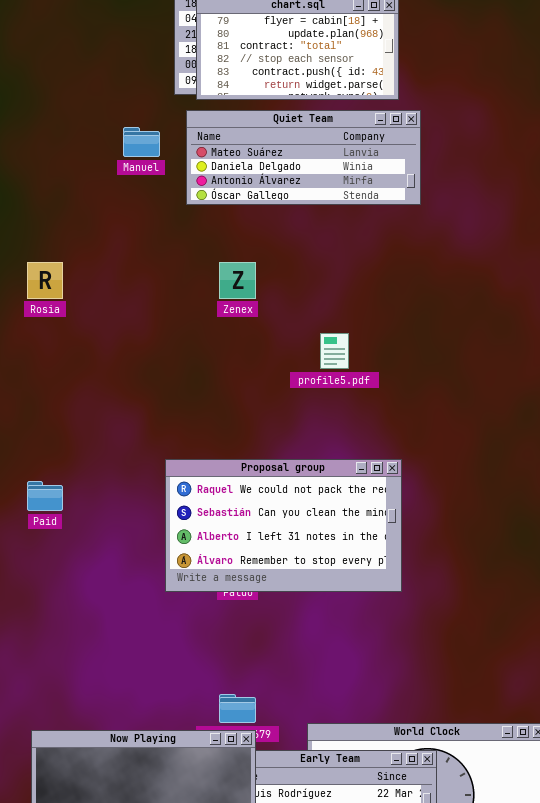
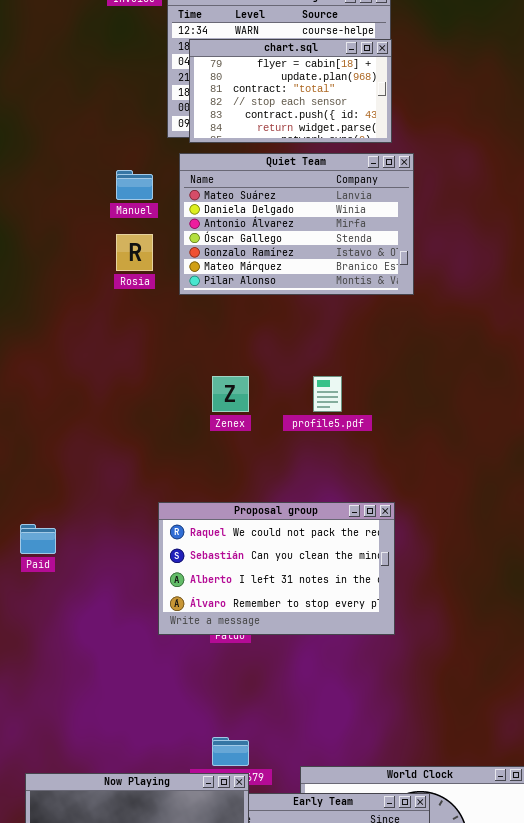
Quiet Team: [186,110,421,205] -> [179,153,414,295], resized
Rosia: [27,262,63,299] -> [116,234,153,271], moved
Zenex: [219,262,256,299] -> [212,376,249,412], moved

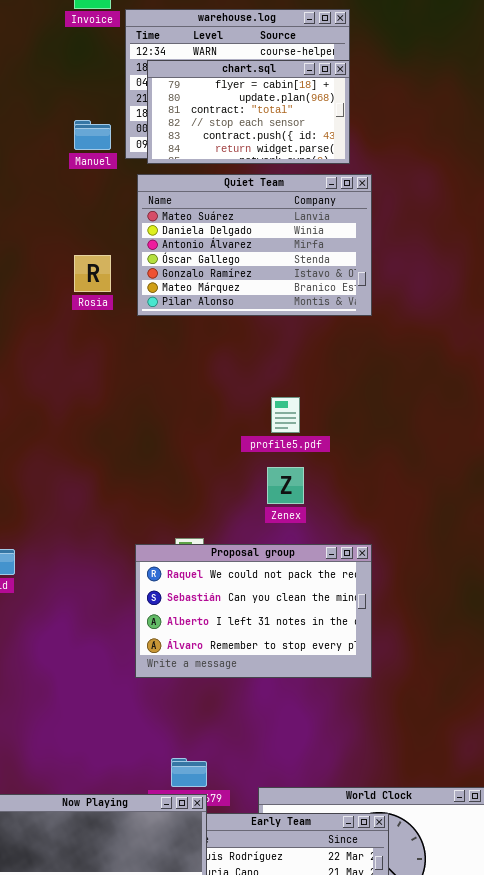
Manuel: [116,170,153,200] -> [74,120,111,150], moved
Zenex: [212,376,249,412] -> [267,467,304,504], moved
Proposal group: [158,502,395,635] -> [135,544,372,678], moved

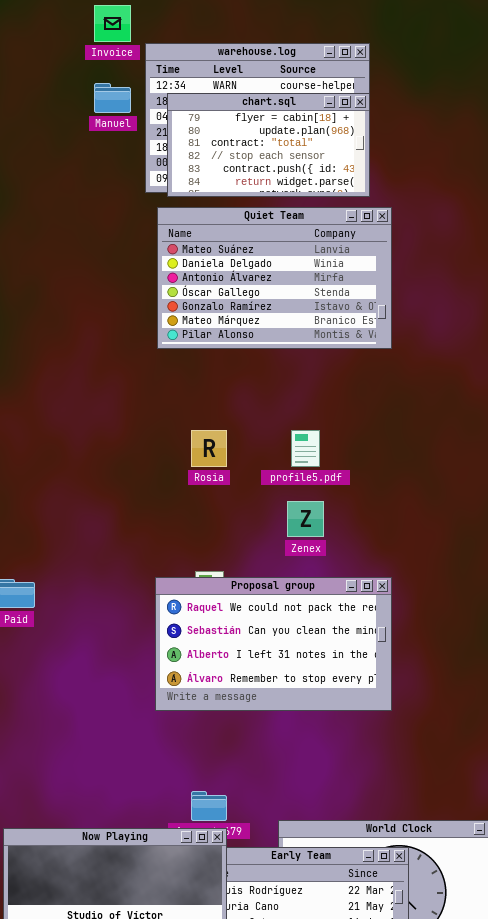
Manuel: [74,120,111,150] -> [94,83,131,113], moved
Rosia: [74,255,111,292] -> [191,430,227,467], moved

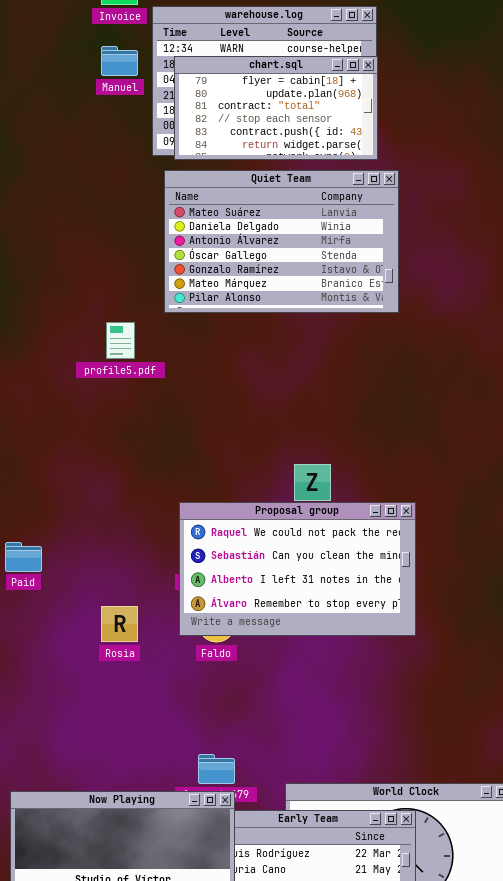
Rosia: [191,430,227,467] -> [101,606,138,642], moved
profile5.pdf: [291,430,320,467] -> [106,322,135,359], moved
Proposal group: [155,577,392,711] -> [179,502,416,636], moved

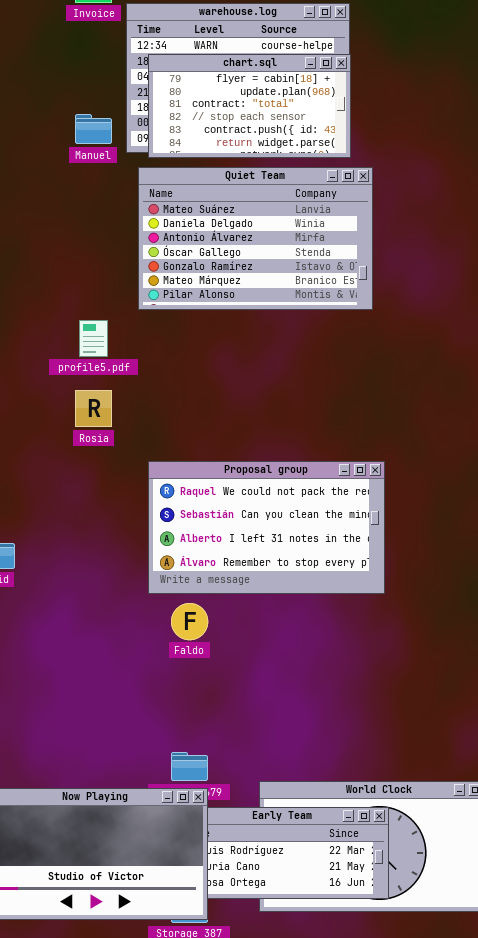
Manuel: [101,46,138,76] -> [75,114,112,144], moved
Proposal group: [179,502,416,636] -> [148,461,385,594], moved
Rosia: [101,606,138,642] -> [75,390,112,427], moved

